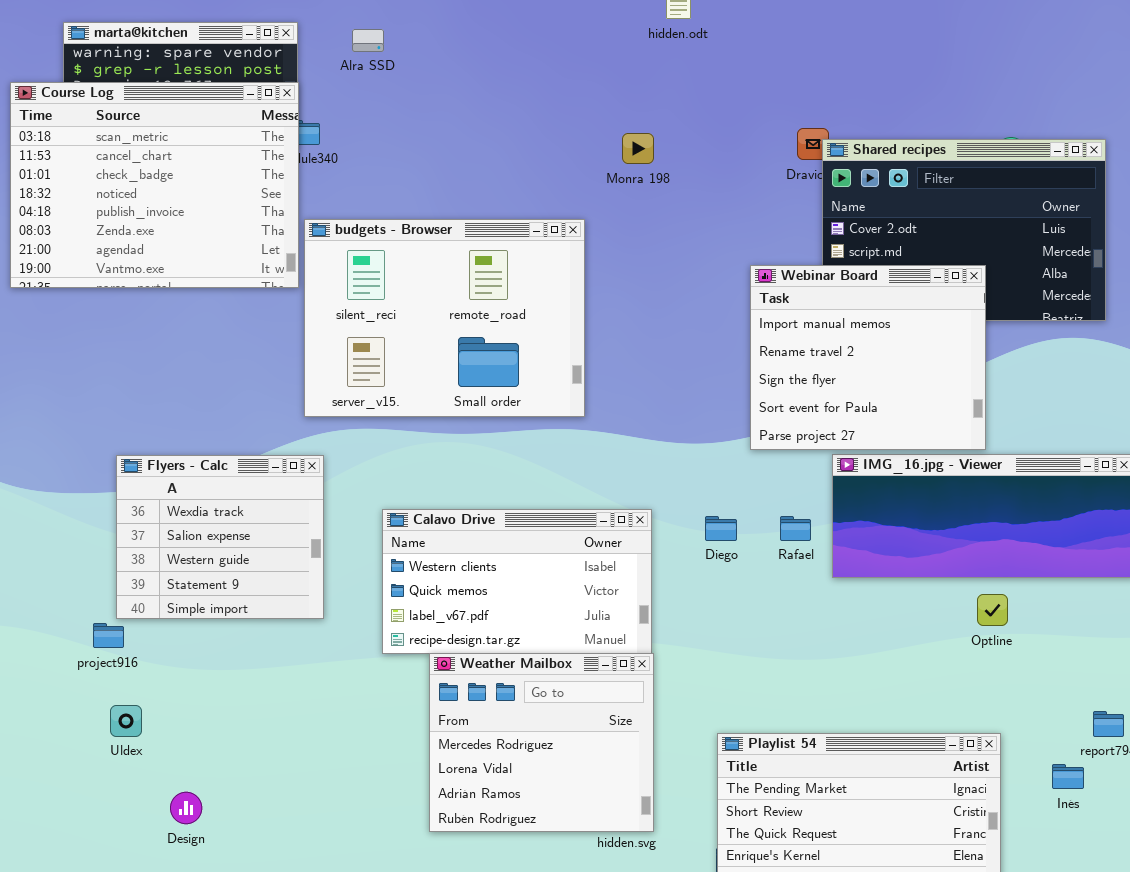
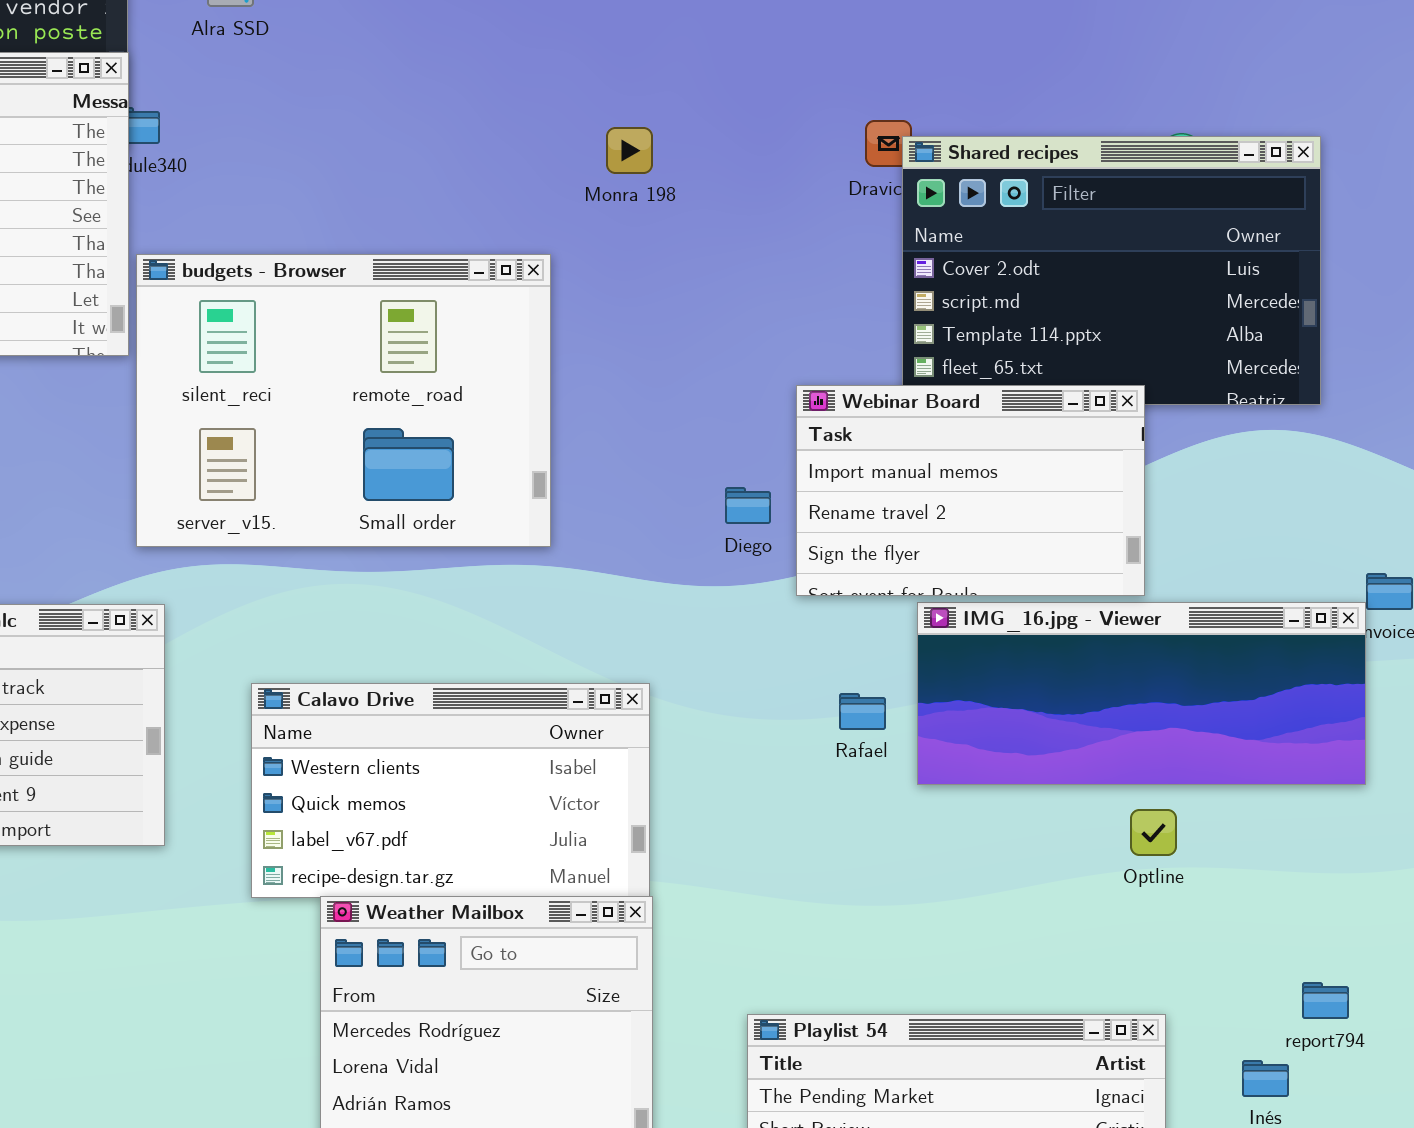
Webinar Board: [750,265,986,450] -> [796,385,1145,596], resized
Diego: [705,516,737,541] -> [725,487,771,524], moved

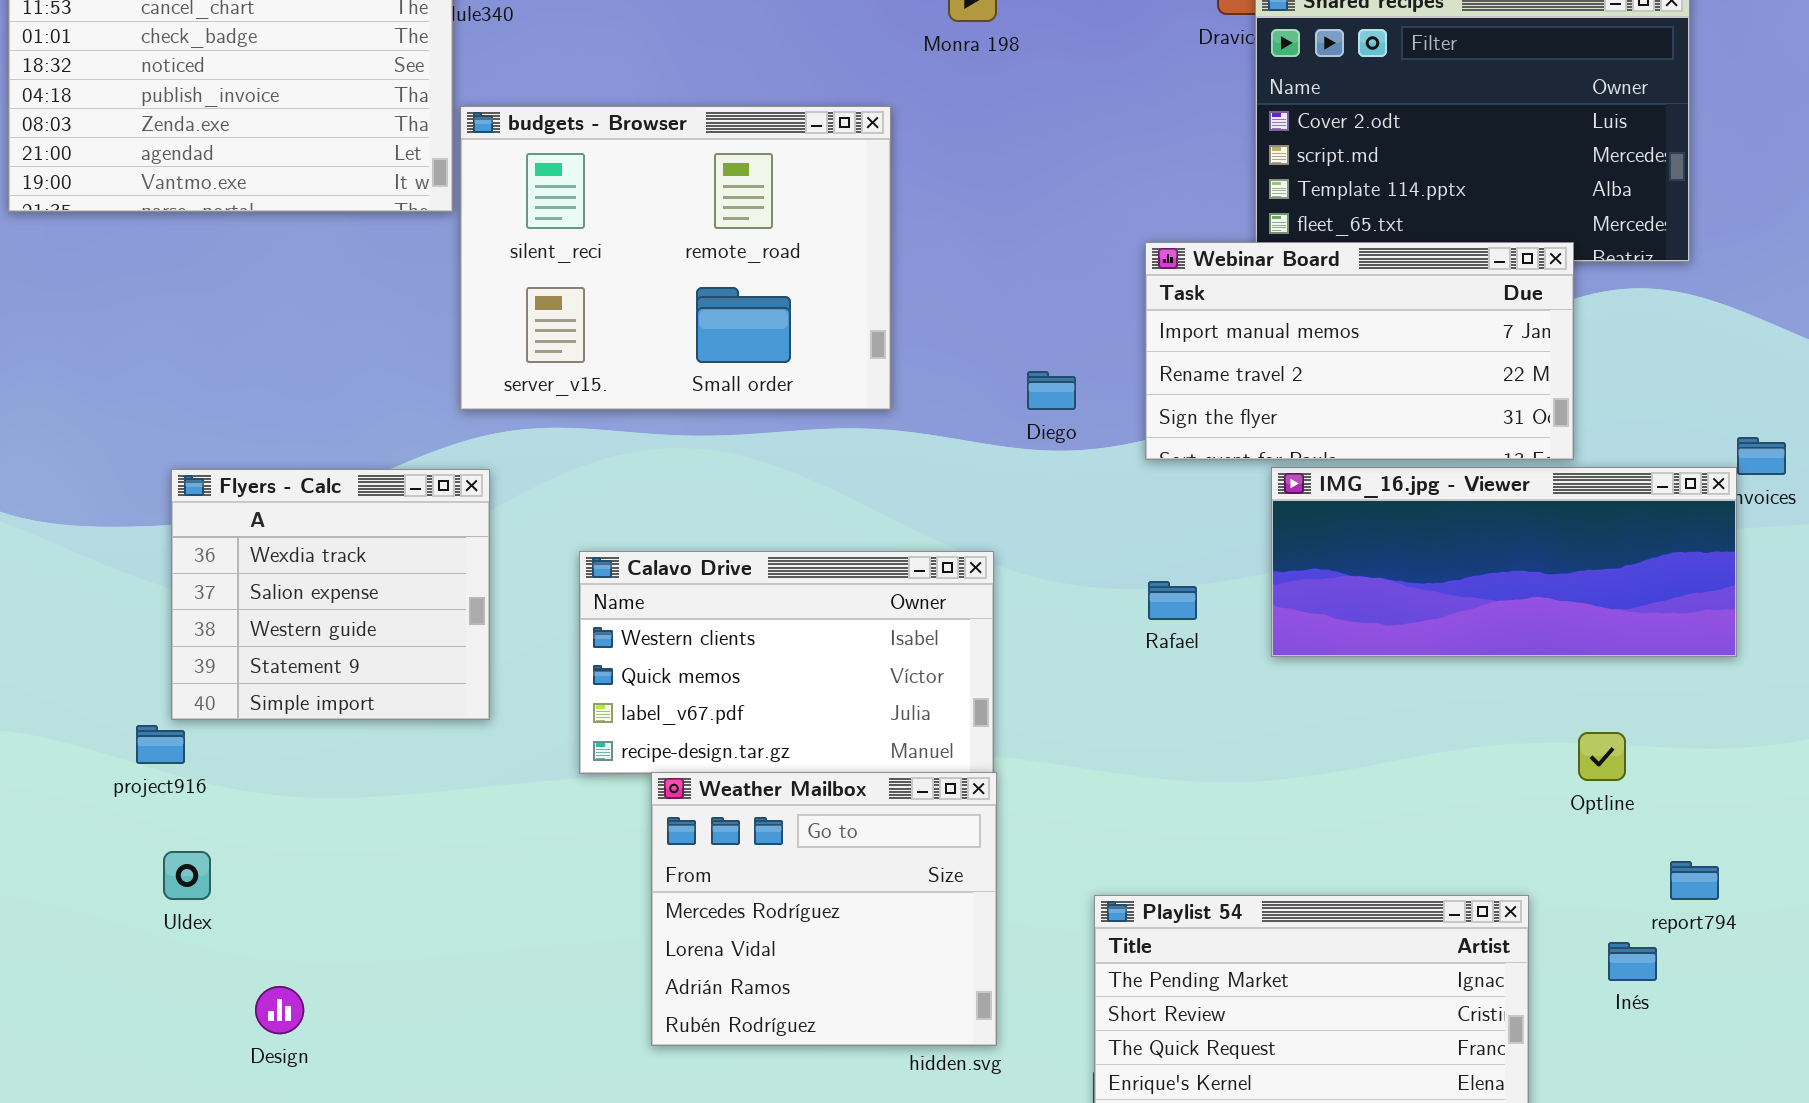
Webinar Board: [796,385,1145,596] -> [1145,242,1574,460], resized
Diego: [725,487,771,524] -> [1027,371,1076,410], moved
Rafael: [839,693,886,730] -> [1148,581,1197,620], moved
Optline: [1130,809,1177,856] -> [1578,732,1626,781], moved

